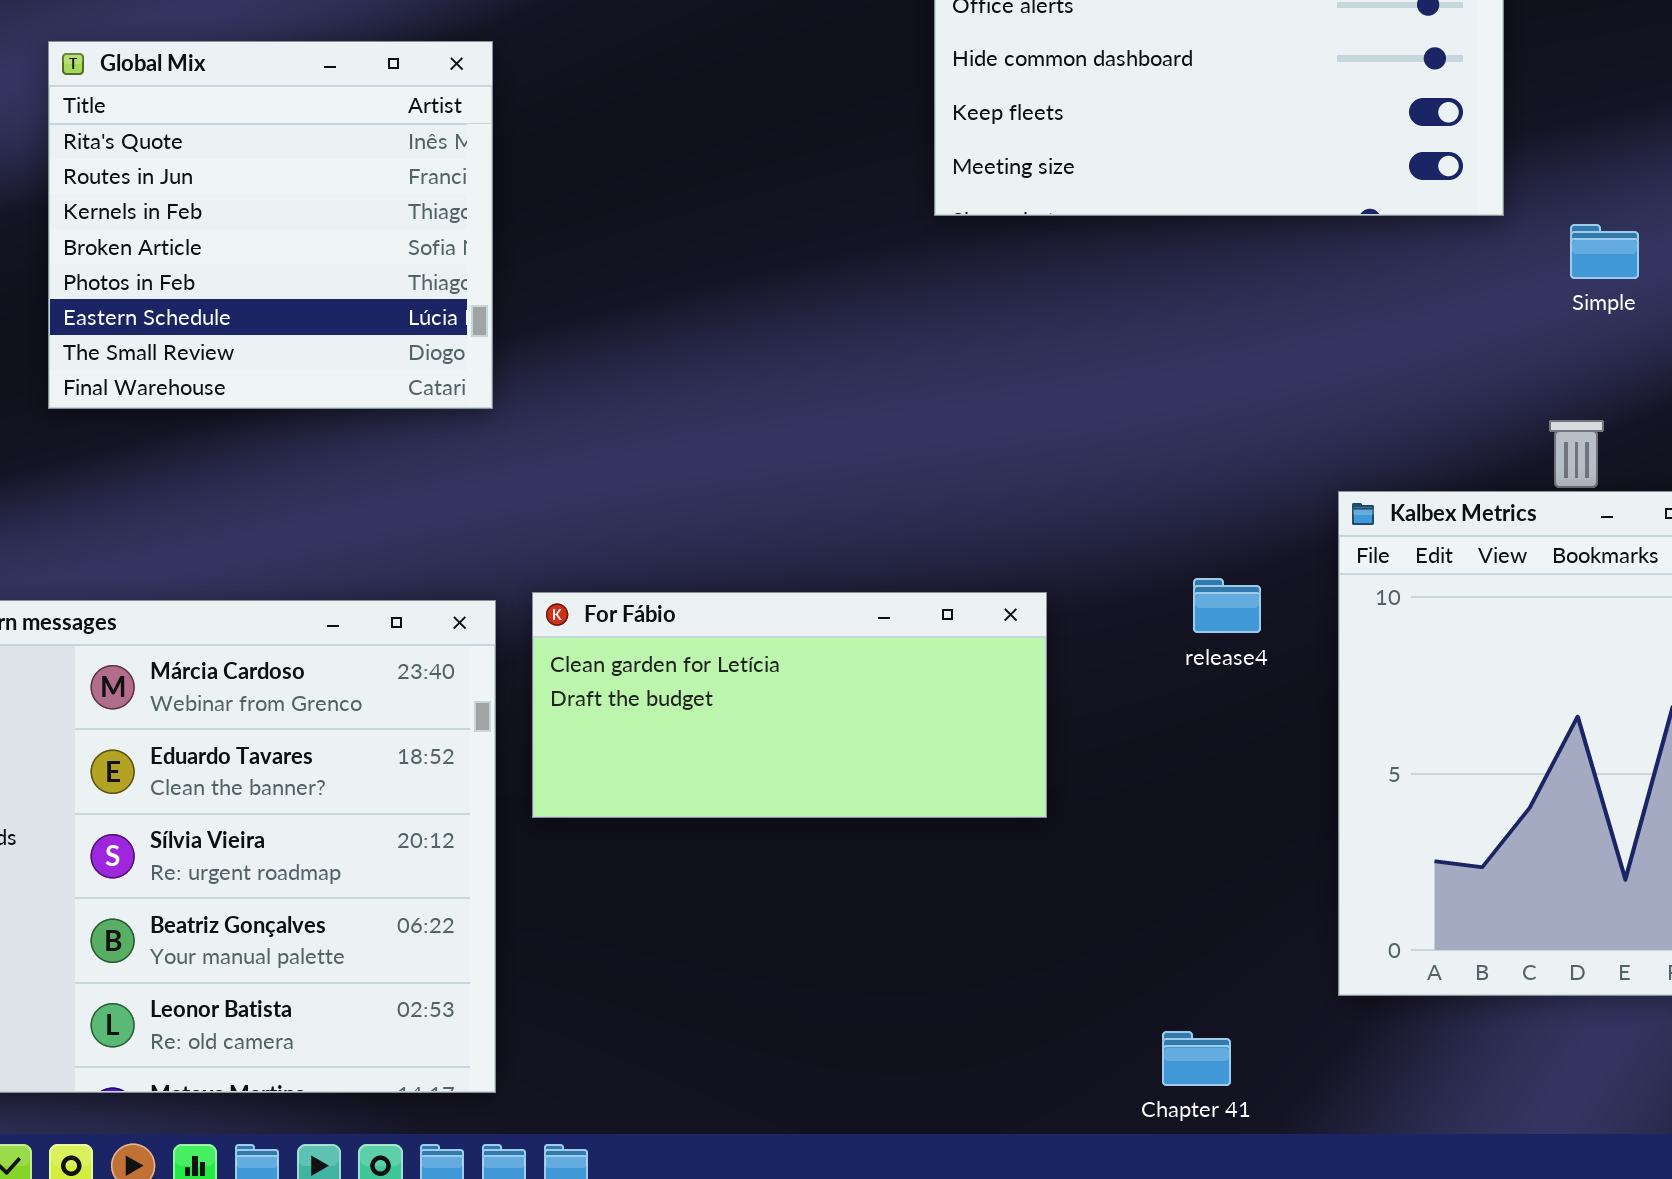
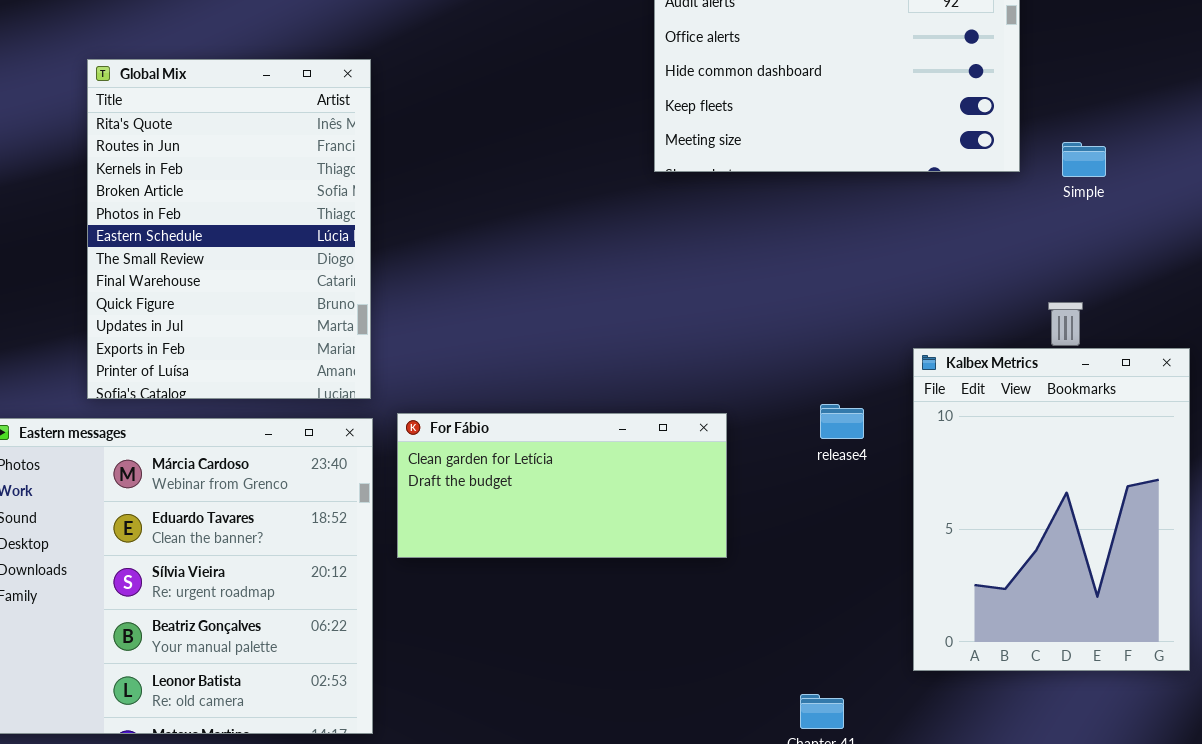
Global Mix: [48,41,493,409] -> [87,59,371,399], resized
Simple: [1570,224,1639,279] -> [1062,142,1106,177], moved

